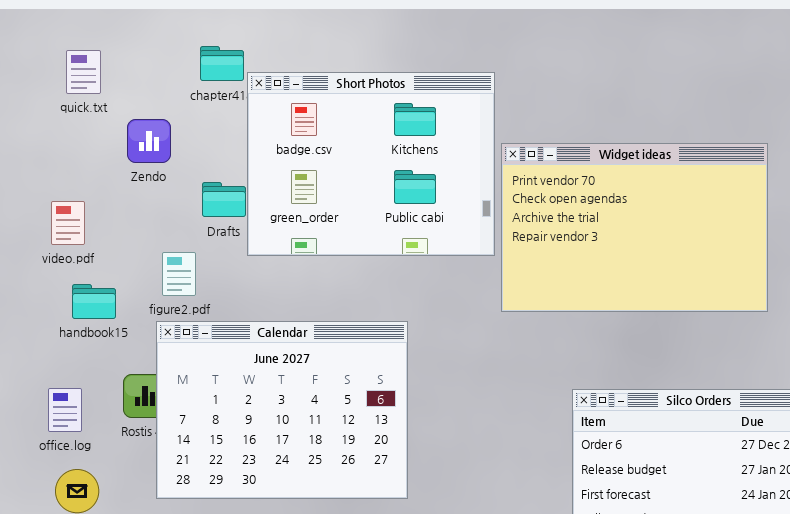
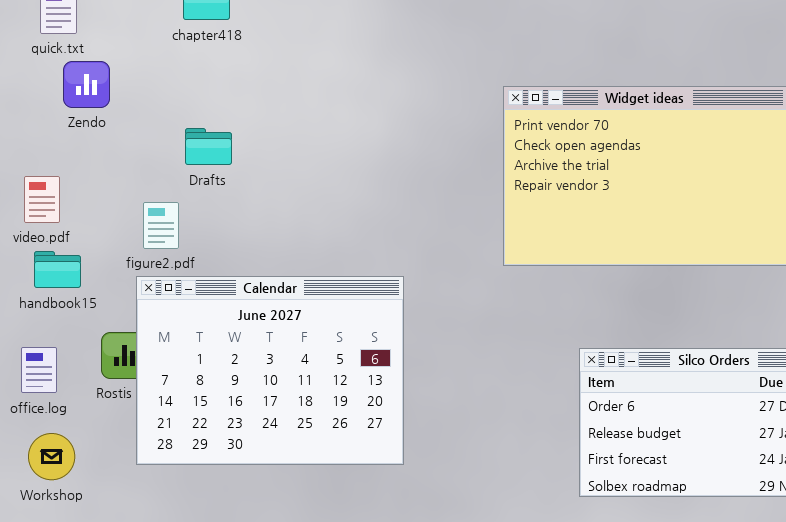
Short Photos: [247,72,495,256] -> none, closed
Zendo: [127,119,171,163] -> [63,61,110,108], moved
video.pdf: [51,201,85,245] -> [24,176,60,223], moved
handbook15: [72,284,116,319] -> [34,251,81,288], moved

